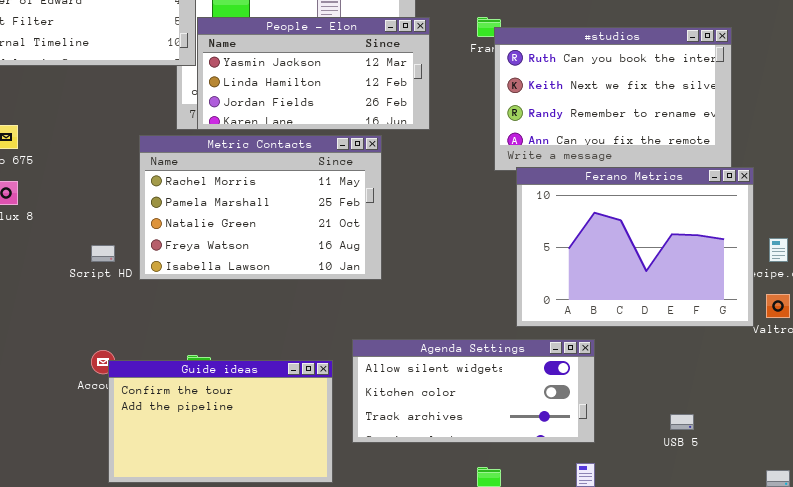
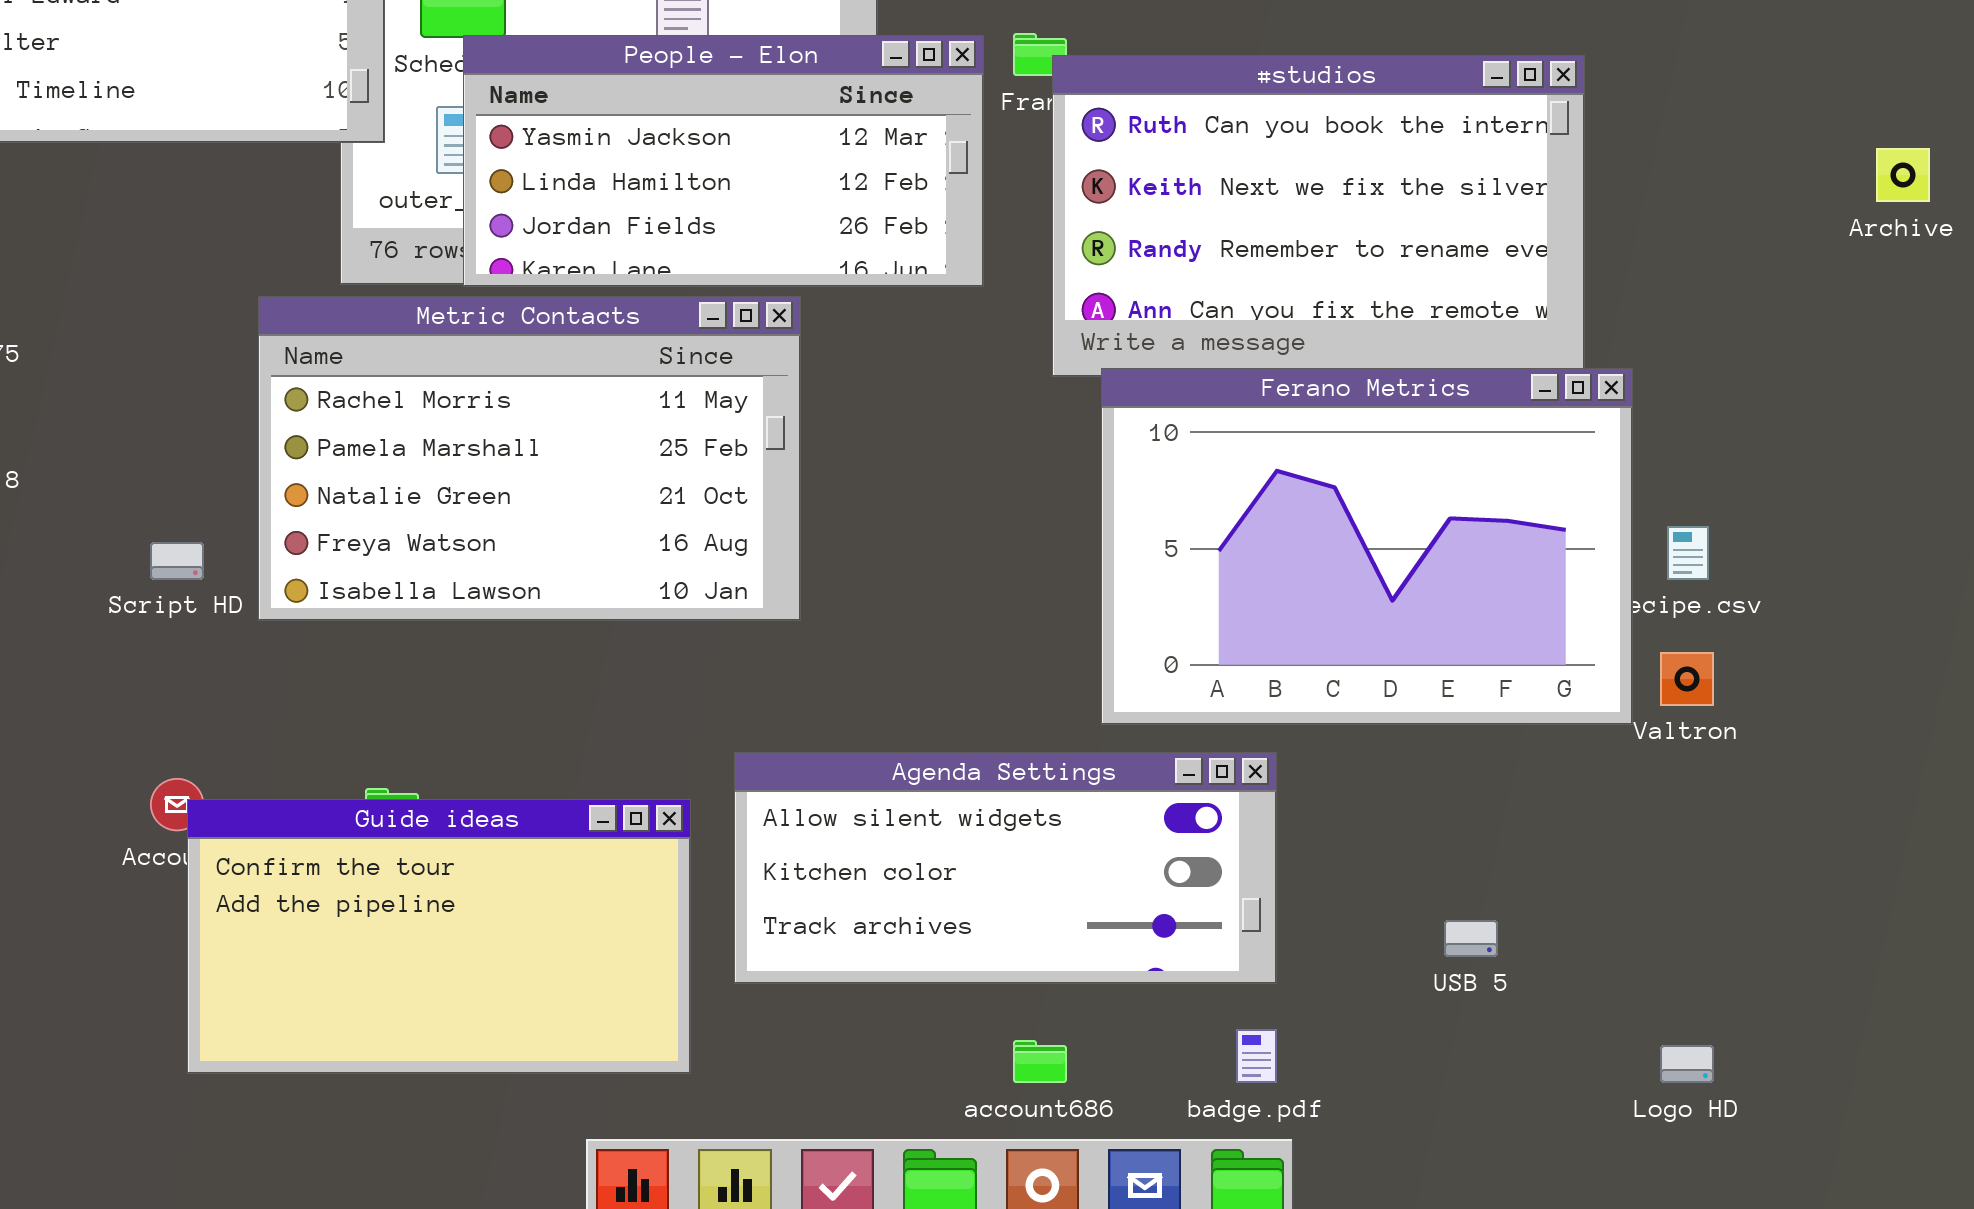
People - Elon: [197,17,430,130] -> [463,35,984,287], moved

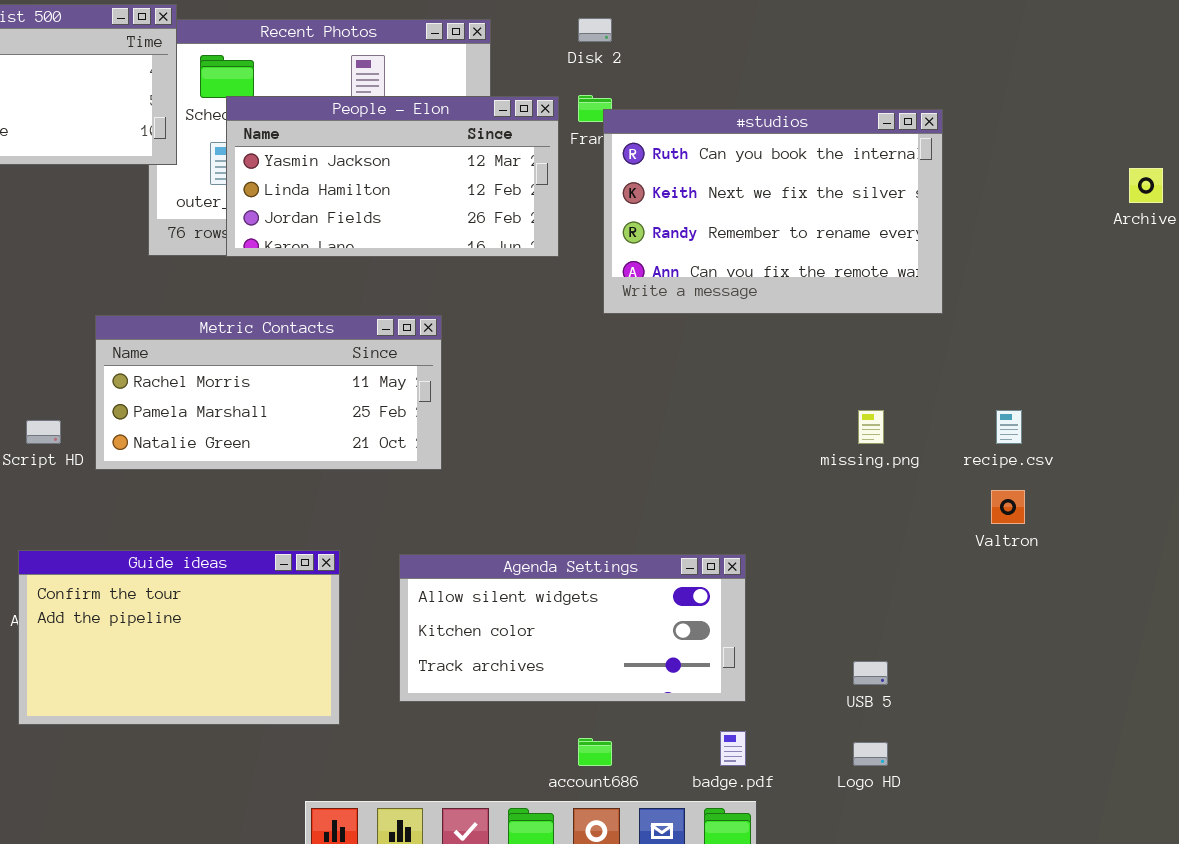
Metric Contacts: [258,296,801,621] -> [95,315,442,470], resized
Ferano Metrics: [1101,368,1633,725] -> none, closed
Guide ideas: [187,799,691,1074] -> [18,550,340,725], moved
Logo HD: [1660,1045,1714,1083] -> [853,742,888,766], moved

